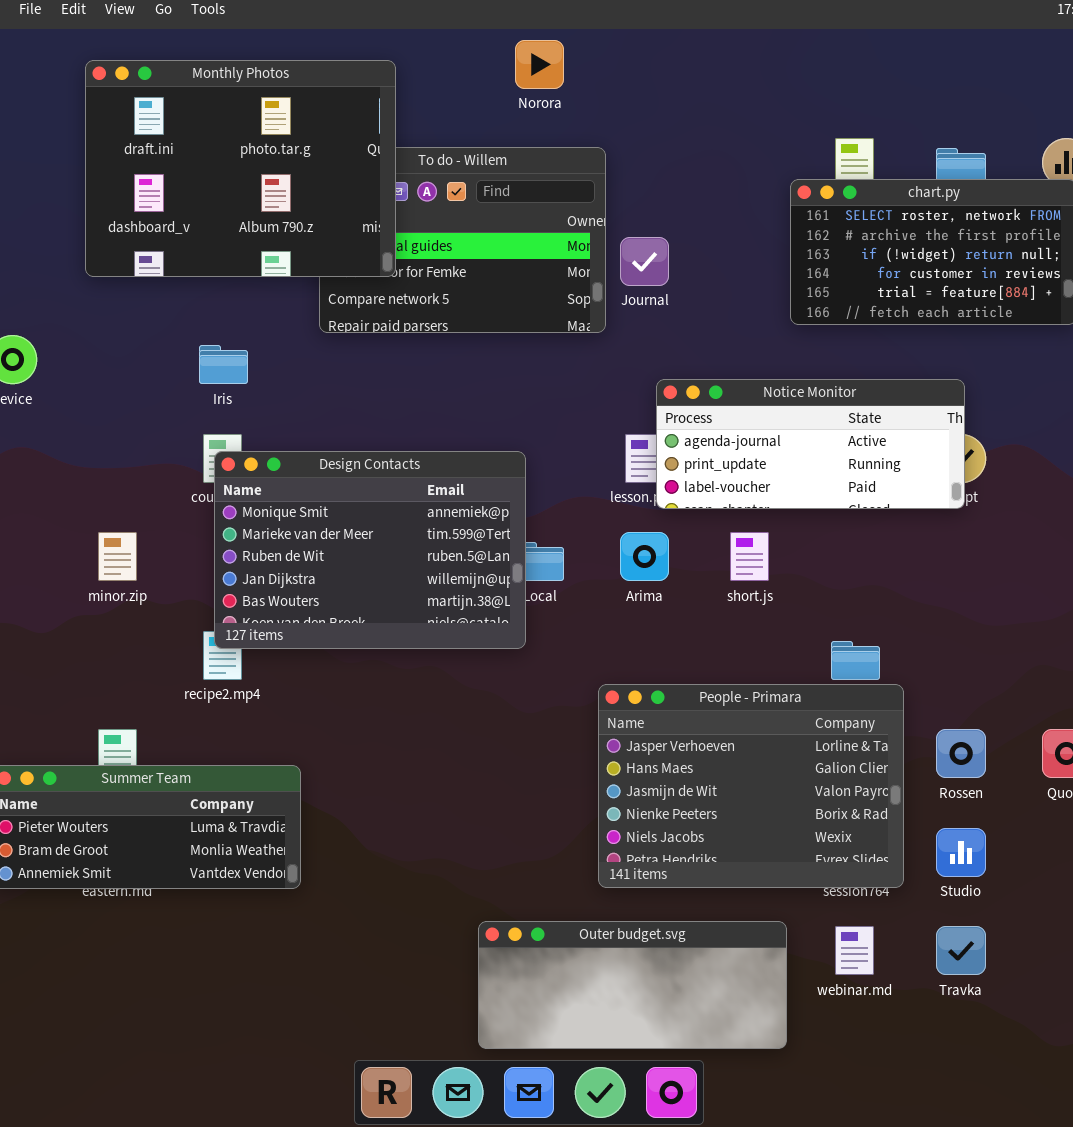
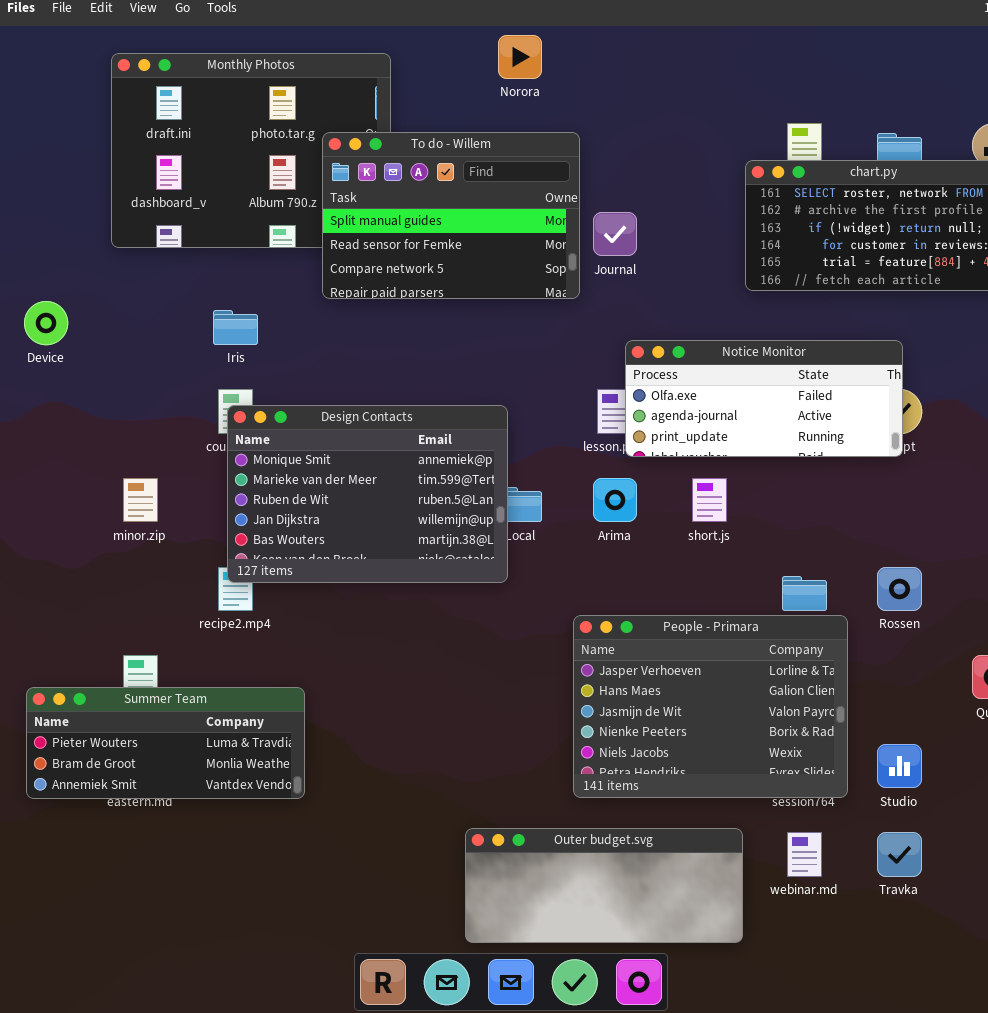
To do - Willem: [319,147,606,333] -> [322,132,580,299], raised
Notice Monitor: [656,379,965,509] -> [625,340,903,457], scrolled up 1 row
Rossen: [936,729,986,778] -> [877,567,922,611], moved

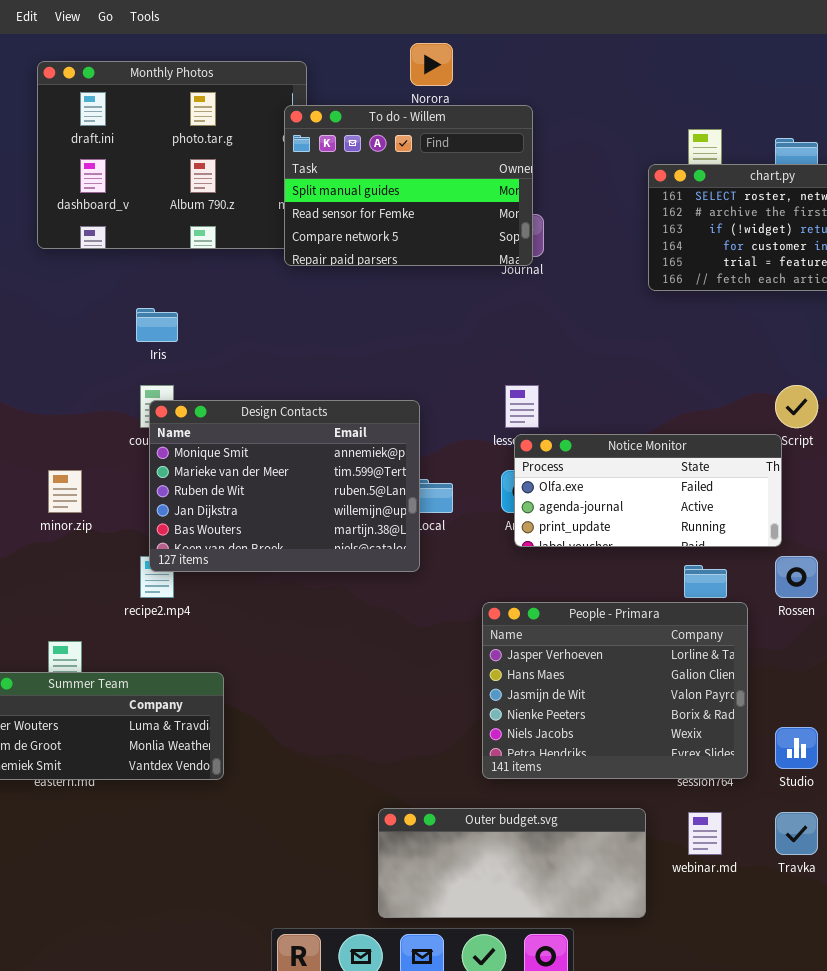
To do - Willem: [322,132,580,299] -> [284,105,533,266], moved
Notice Monitor: [625,340,903,457] -> [514,434,782,547], moved

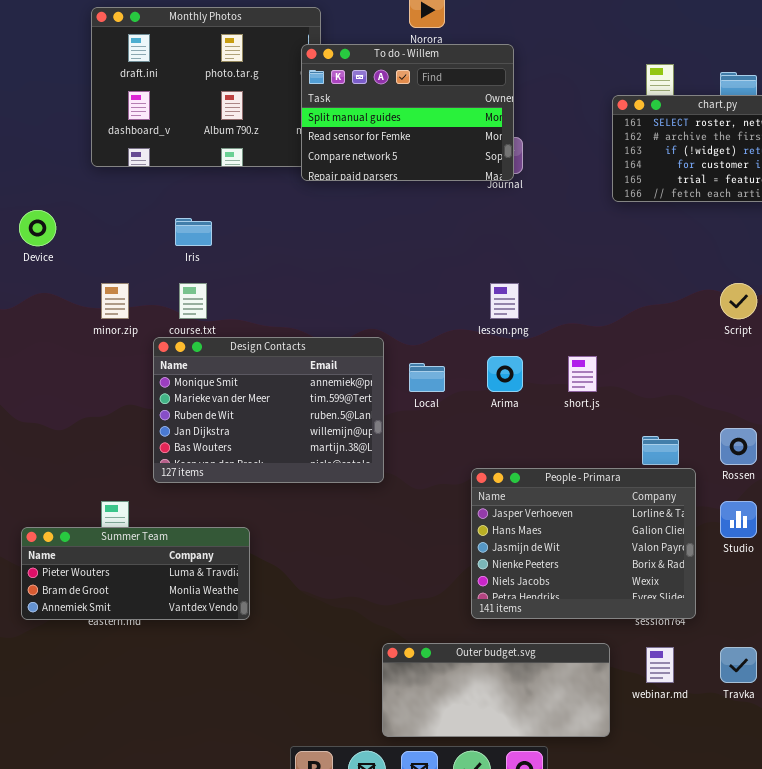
Design Contacts: [149,400,420,572] -> [153,337,384,483], moved
Notice Monitor: [514,434,782,547] -> none, closed
minor.zip: [48,470,82,513] -> [101,283,129,319], moved
Studio: [775,727,818,769] -> [720,501,757,538], moved

